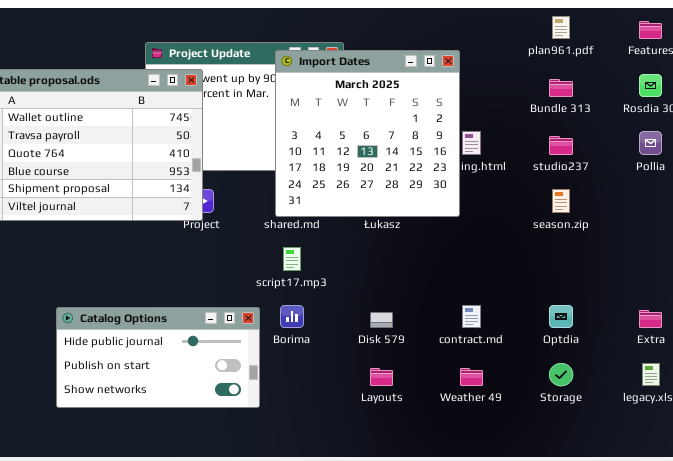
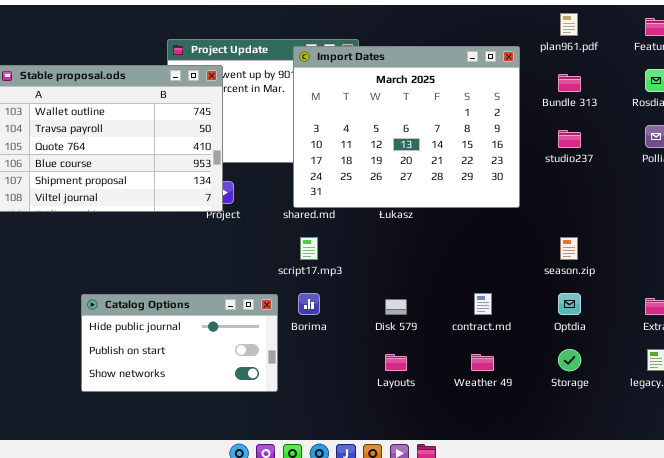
Import Dates: [275,50,460,217] -> [293,46,520,208], resized
season.zip: [552,189,570,213] -> [560,237,578,260], moved

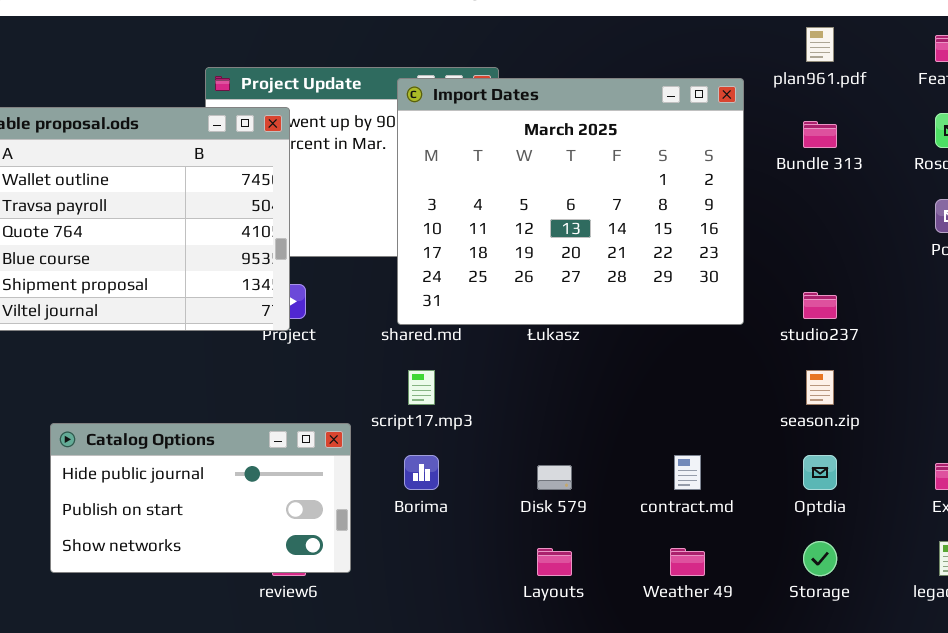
studio237: [558,130,581,148] -> [803,292,837,319], moved
Catalog Options: [81,294,278,392] -> [50,423,351,573], moved

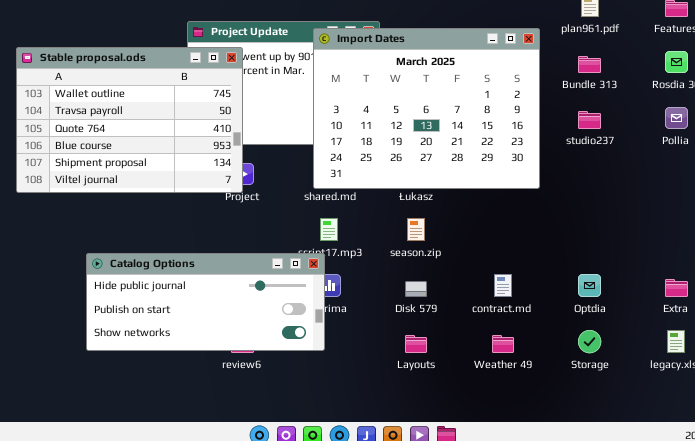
studio237: [803,292,837,319] -> [578,111,601,129], moved
season.zip: [806,370,834,405] -> [407,218,425,241], moved
Catalog Options: [50,423,351,573] -> [86,253,325,351], resized

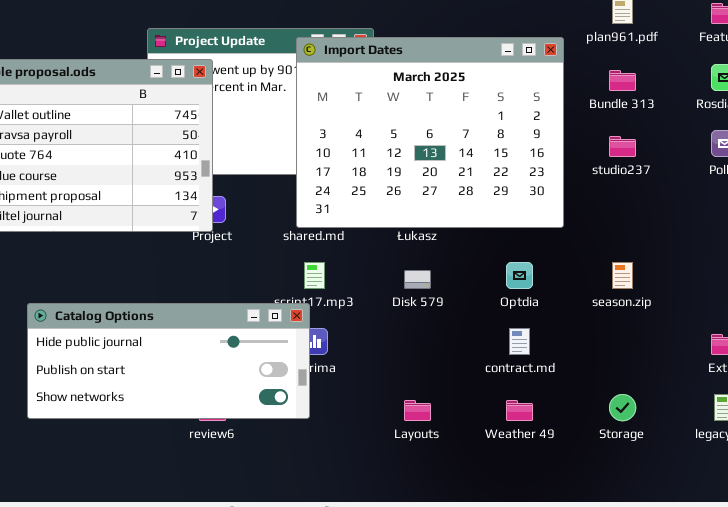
season.zip: [407,218,425,241] -> [612,262,633,289], moved
Optdia: [578,274,601,297] -> [506,262,533,289], moved
Disk 579: [405,281,427,297] -> [404,270,431,289], moved

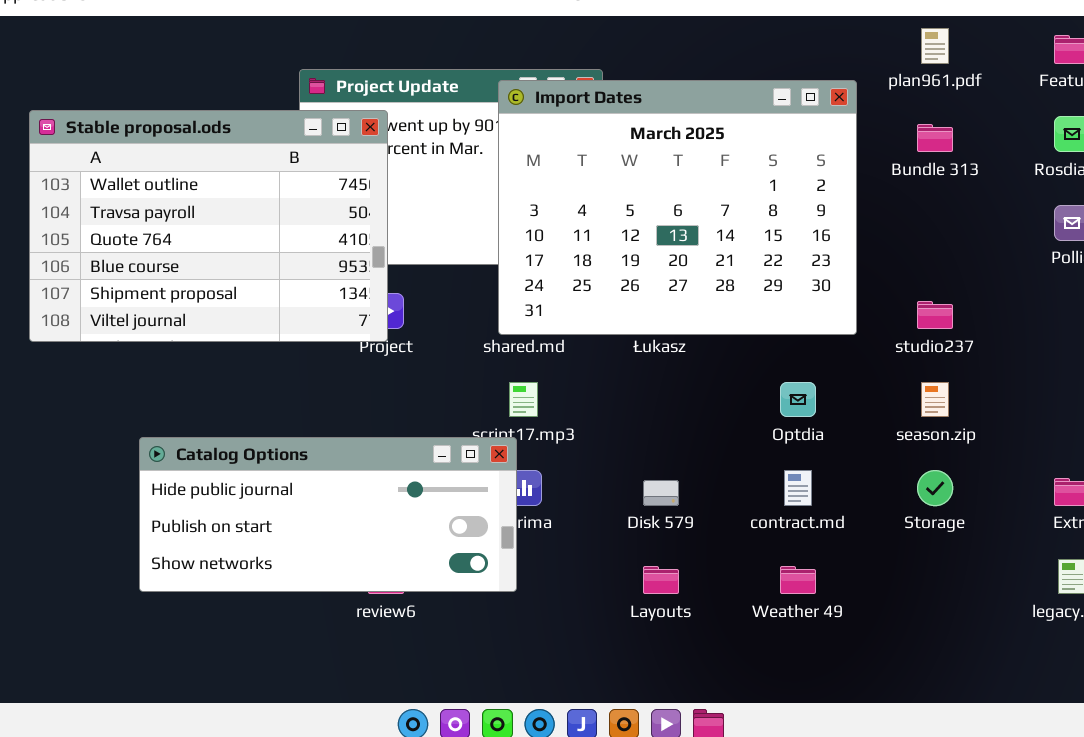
studio237: [609,136,636,157] -> [917,301,953,329], moved
Disk 579: [404,270,431,289] -> [643,480,679,506], moved
Storage: [609,394,636,421] -> [917,470,953,506], moved

